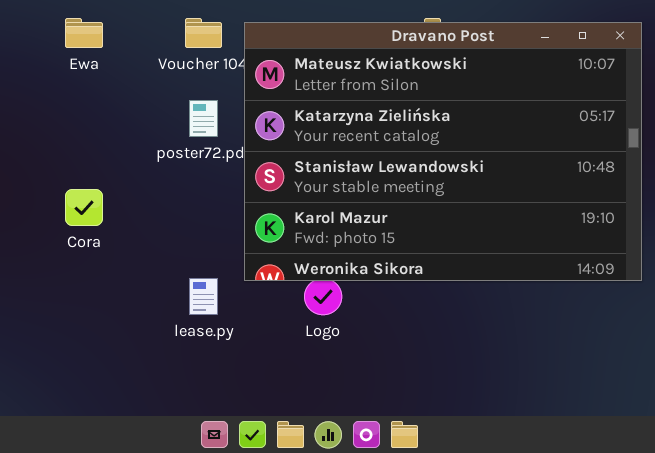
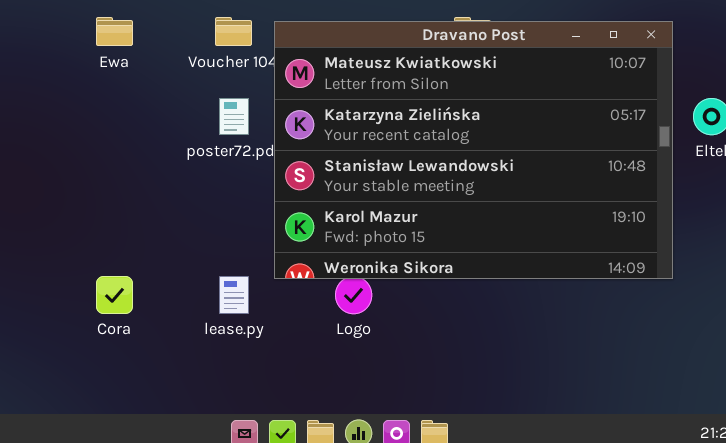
Cora: [65,189,103,226] -> [96,276,133,314], moved

